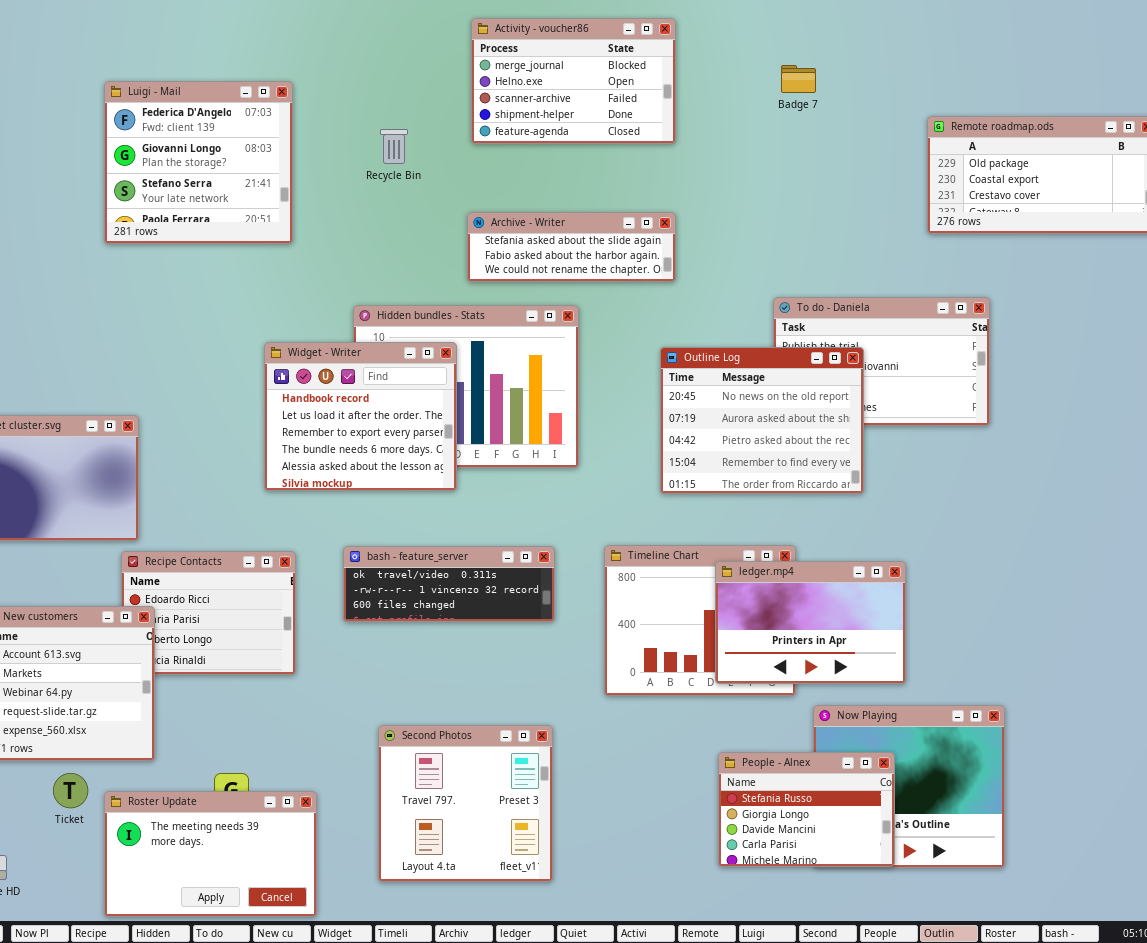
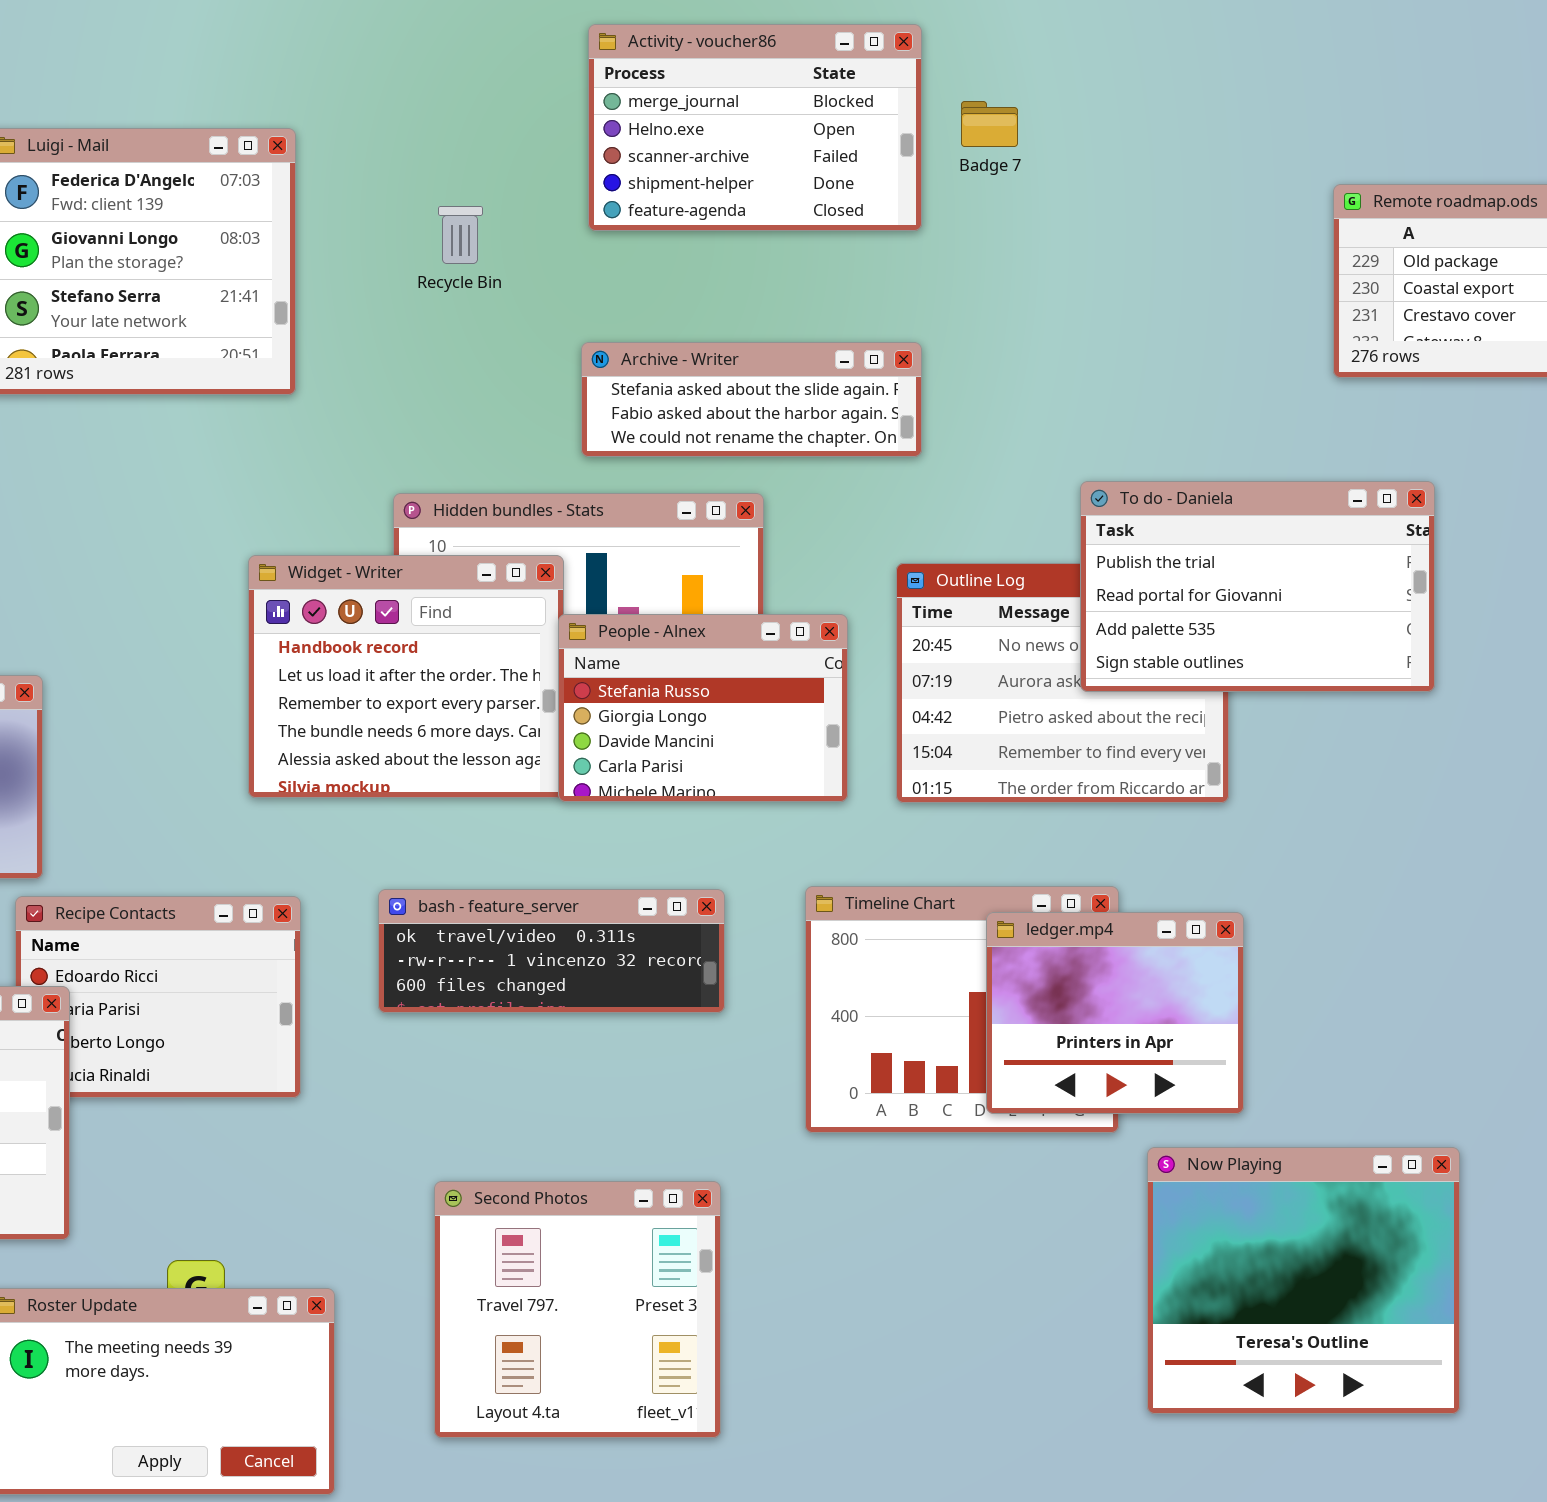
Badge 7: [781,65,816,93] -> [961,101,1018,147], moved
To do - Daniela: [773,297,990,426] -> [1080,481,1435,692], raised
ledger.mp4: [715,561,906,684] -> [986,912,1244,1114], resized
People - Alnex: [718,752,895,867] -> [558,614,848,802], moved

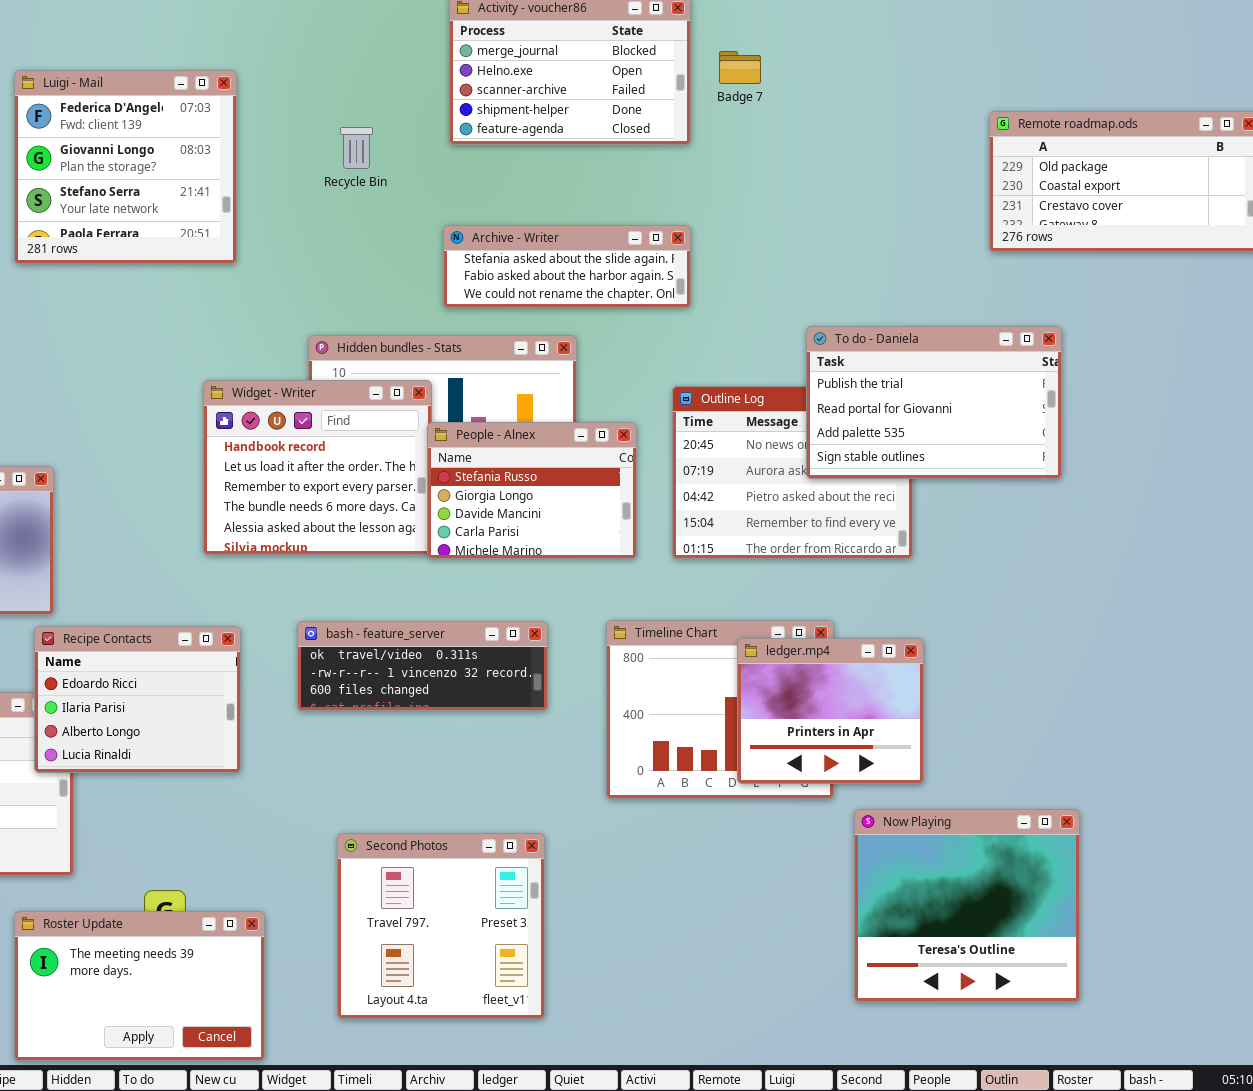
Recipe Contacts: [15,896,301,1098] -> [34,626,241,773], raised

